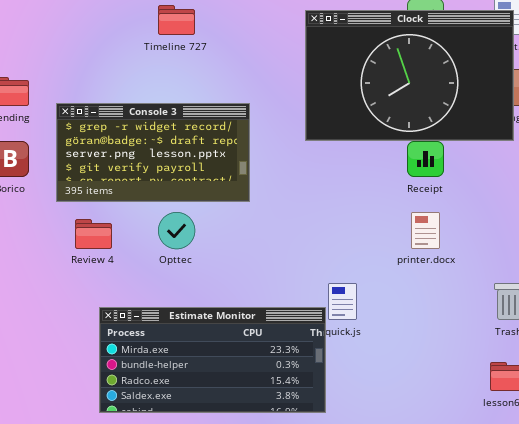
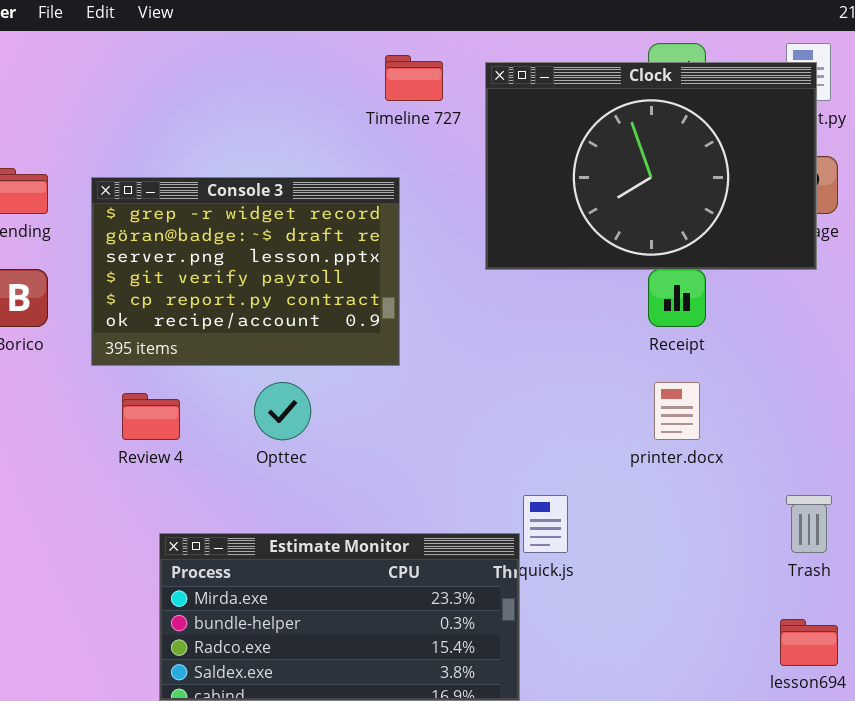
Timeline 727: [158,5,195,35] -> [385,55,443,101], moved
Console 3: [56,103,250,202] -> [91,177,400,366], resized

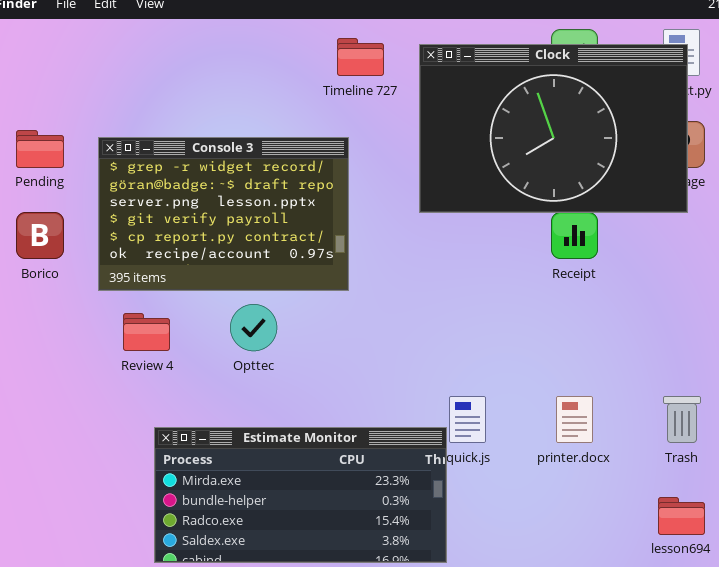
printer.docx: [654,382,700,440] -> [556,396,593,443], moved

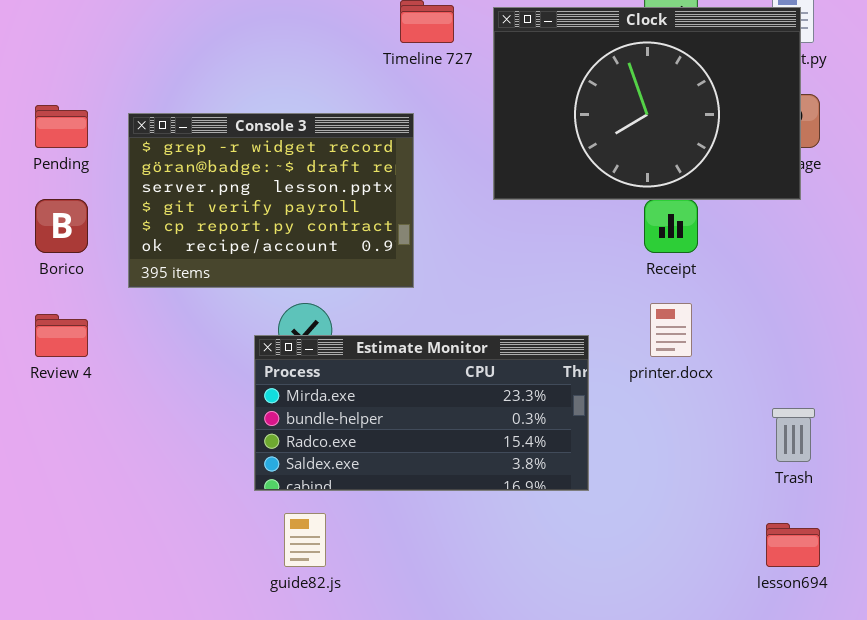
Review 4: [123,313,170,351] -> [35,314,88,357], moved
printer.docx: [556,396,593,443] -> [650,303,692,357], moved
Estimate Monitor: [154,427,447,563] -> [254,335,589,491], moved

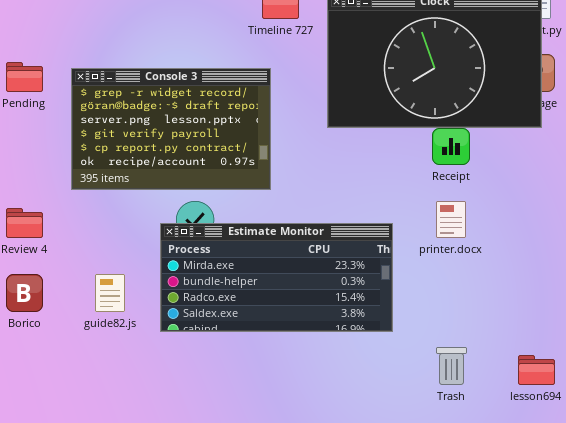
Borico: [35,199,88,253] -> [6,274,43,312], moved
Trash: [772,408,815,462] -> [436,347,467,385], moved
guide82.js: [284,513,326,567] -> [95,274,125,312], moved

